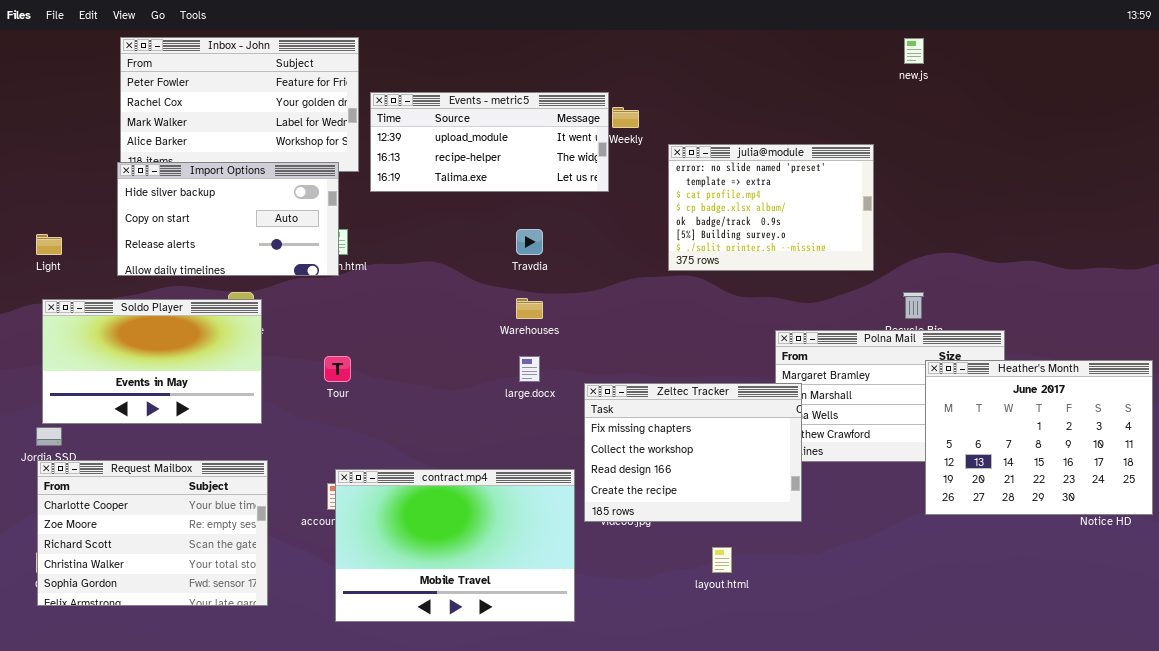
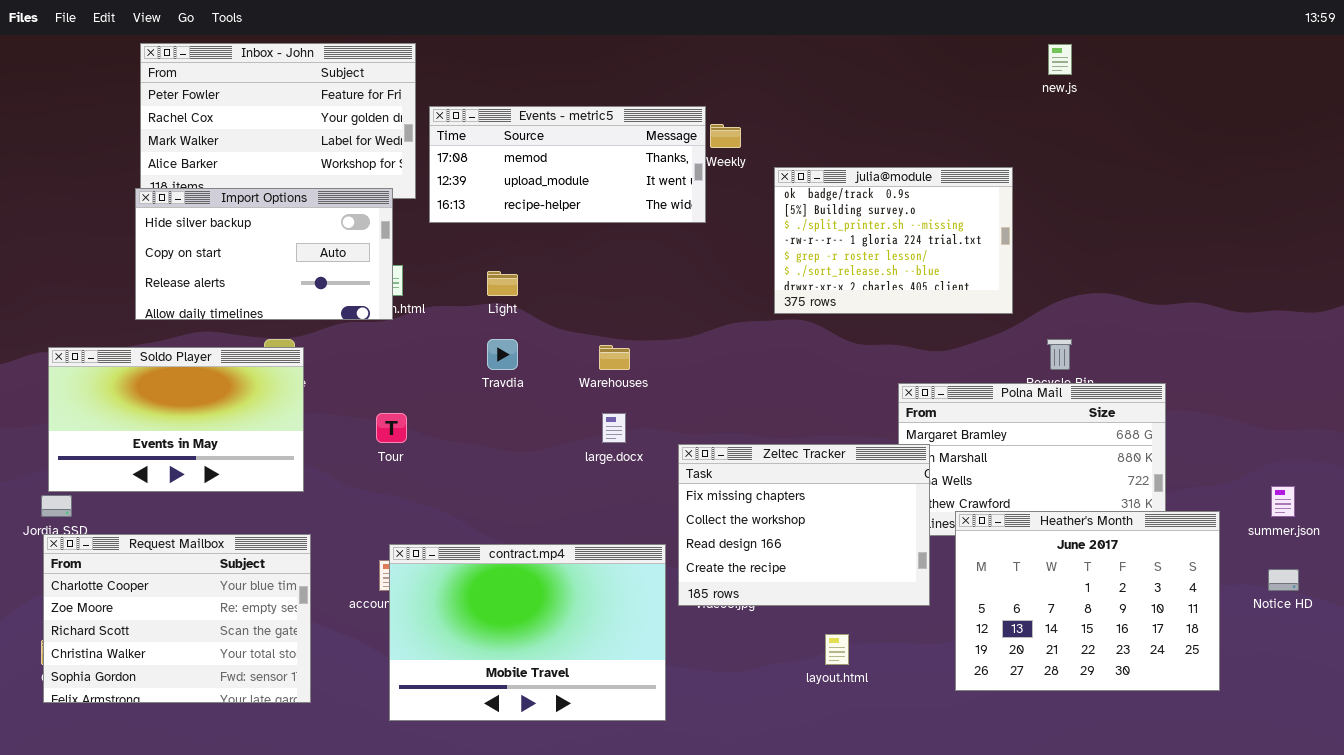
Events - metric5: [370,92,609,192] -> [429,106,706,223], scrolled up 1 row
julia@module: [668,144,874,271] -> [774,167,1013,314], scrolled down 4 rows
Travdia: [516,229,543,255] -> [487,339,518,370], moved
Light: [36,234,62,255] -> [487,271,518,296], moved
Heather's Month: [925,360,1153,515] -> [955,511,1220,691], moved

